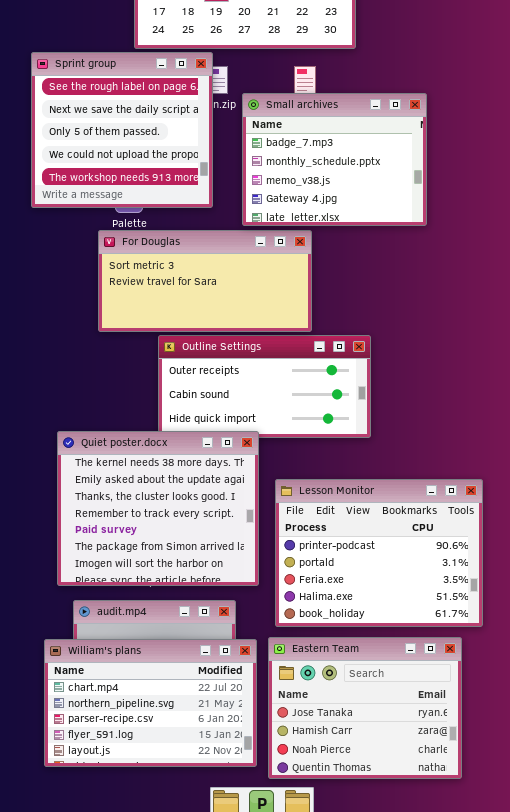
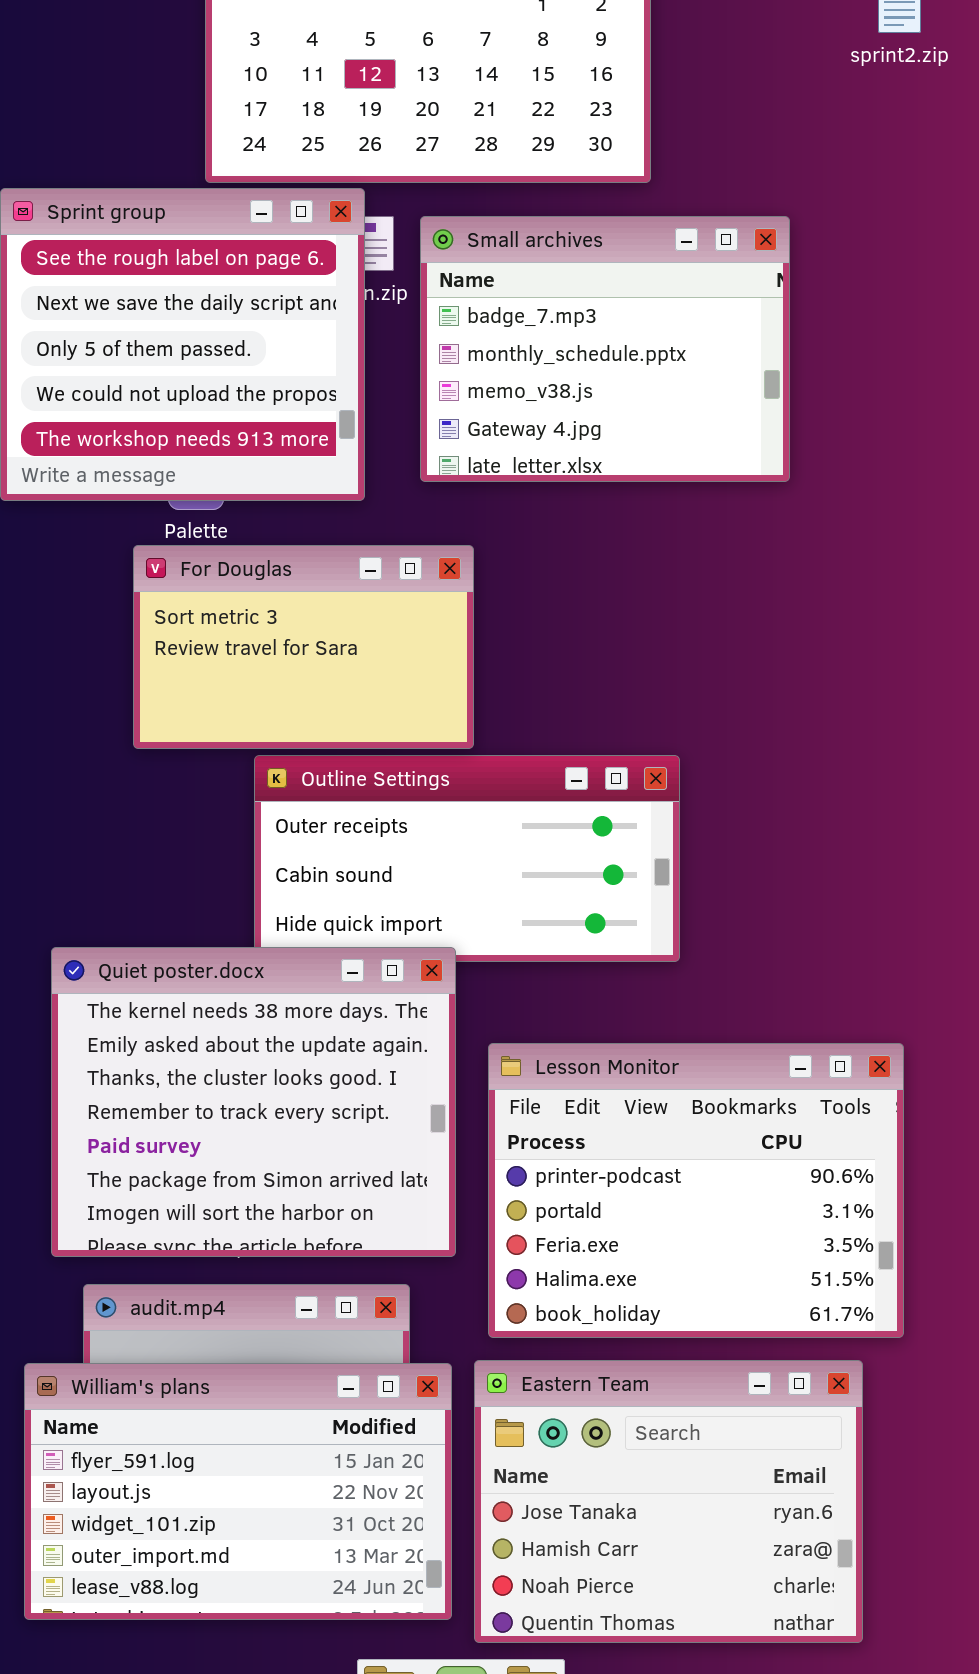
Small archives: [242,93,427,226] -> [420,216,790,482], moved
For Douglas: [98,230,312,332] -> [133,545,474,749], resized
William's plans: [44,639,257,767] -> [24,1363,452,1620], scrolled down 3 rows

